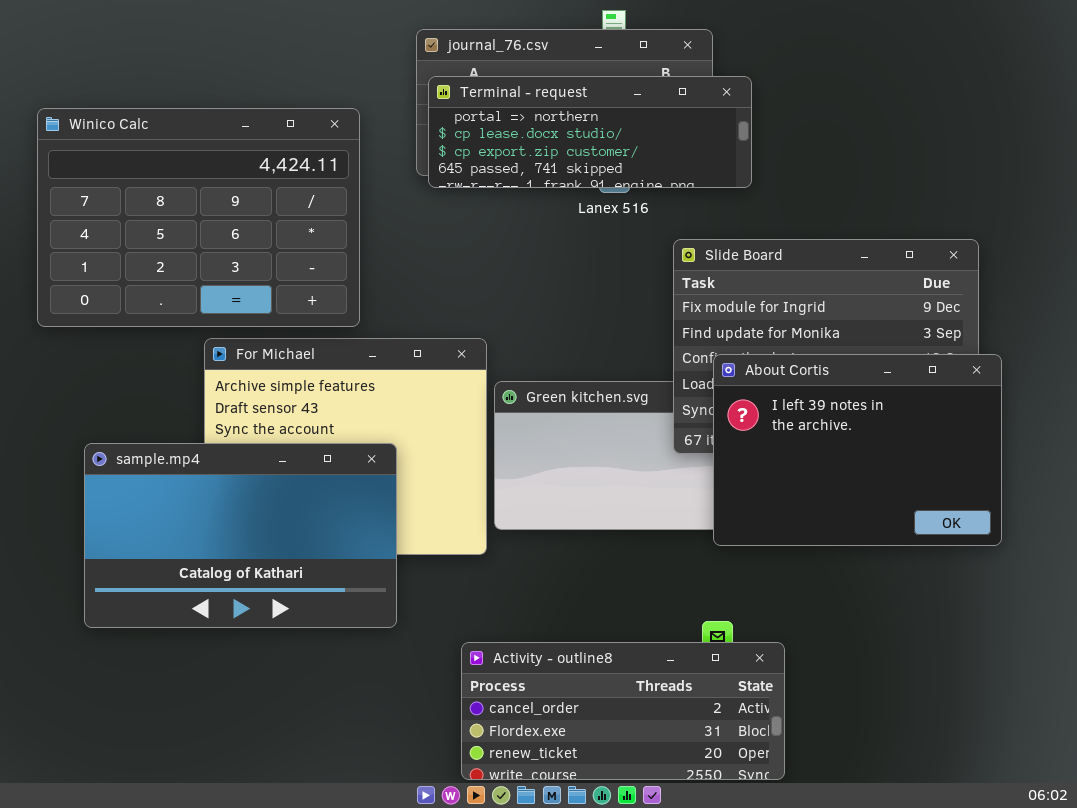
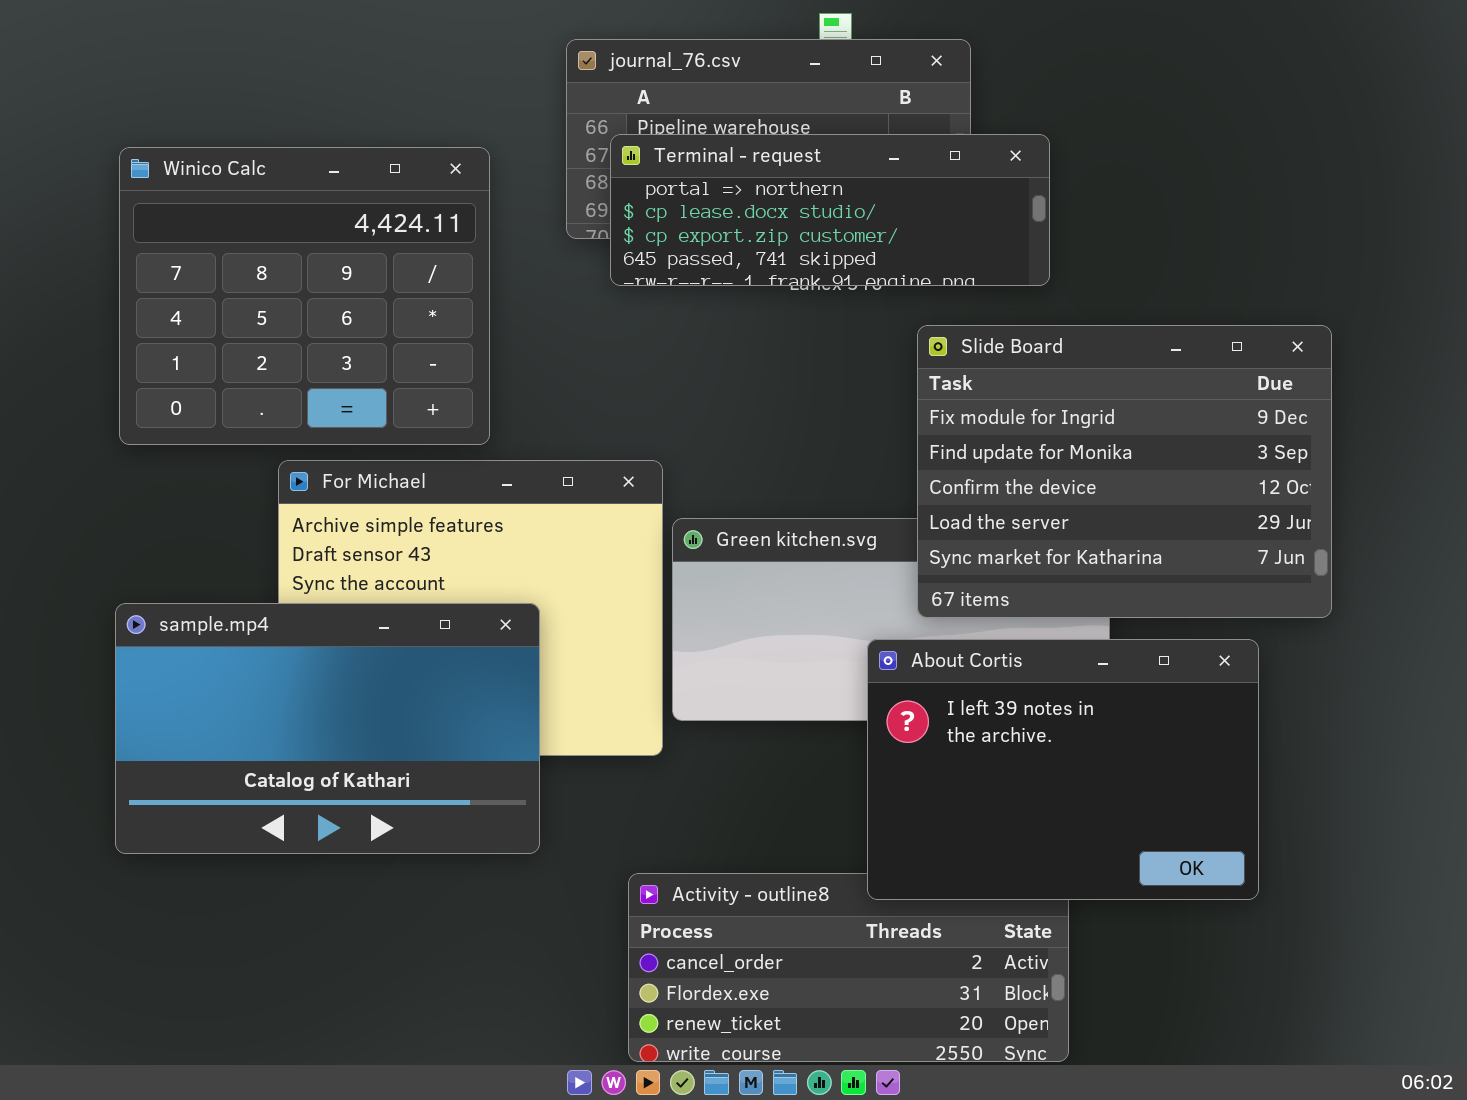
Terminal - request: [428,76,752,188] -> [610,134,1050,286], moved
Winico Calc: [37,108,360,327] -> [119,147,490,445], resized
About Cortis: [713,354,1002,546] -> [867,639,1259,900], moved

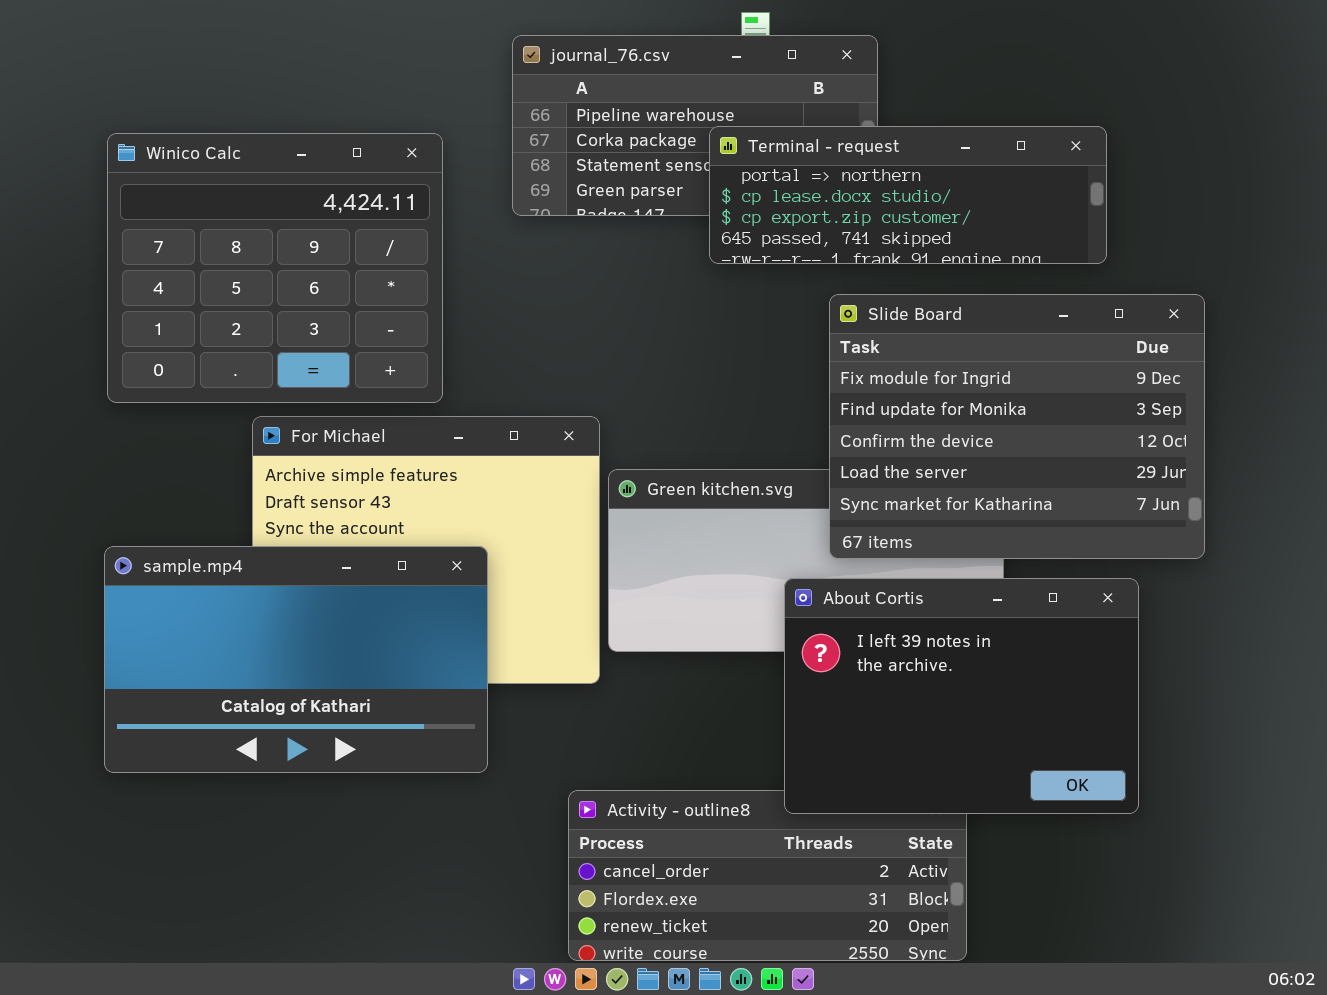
Terminal - request: [610,134,1050,286] -> [709,126,1107,264], moved

